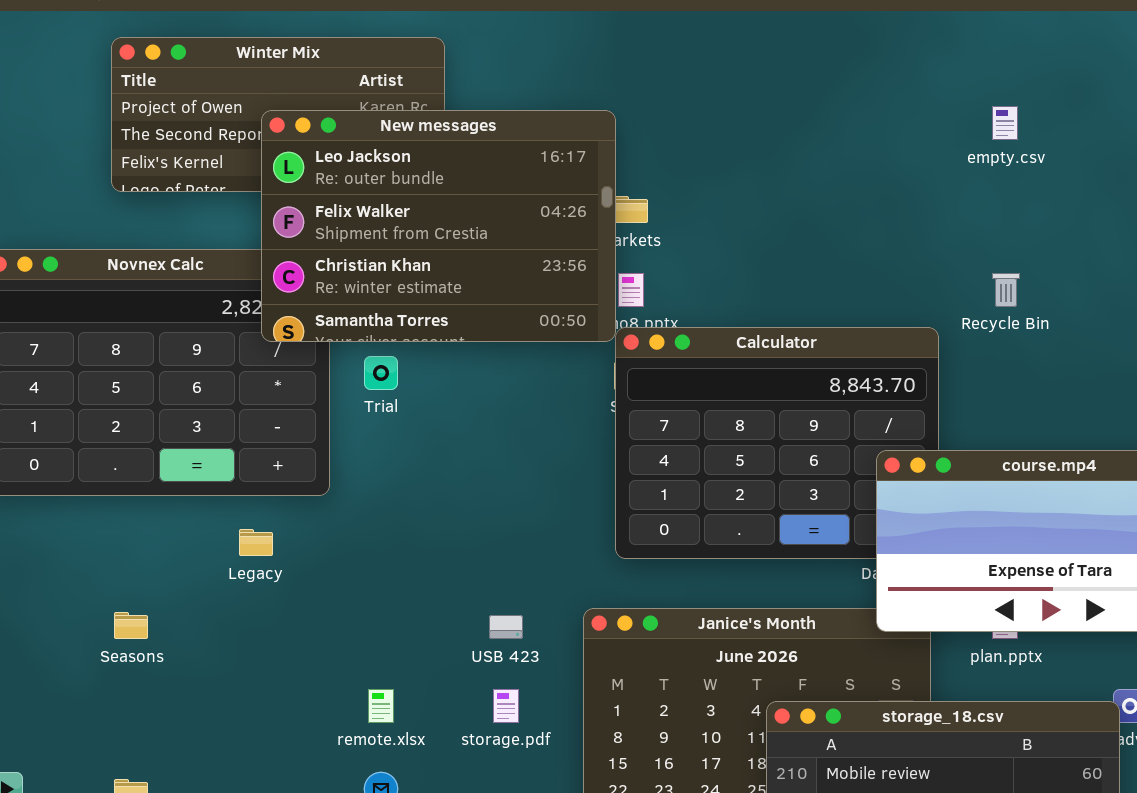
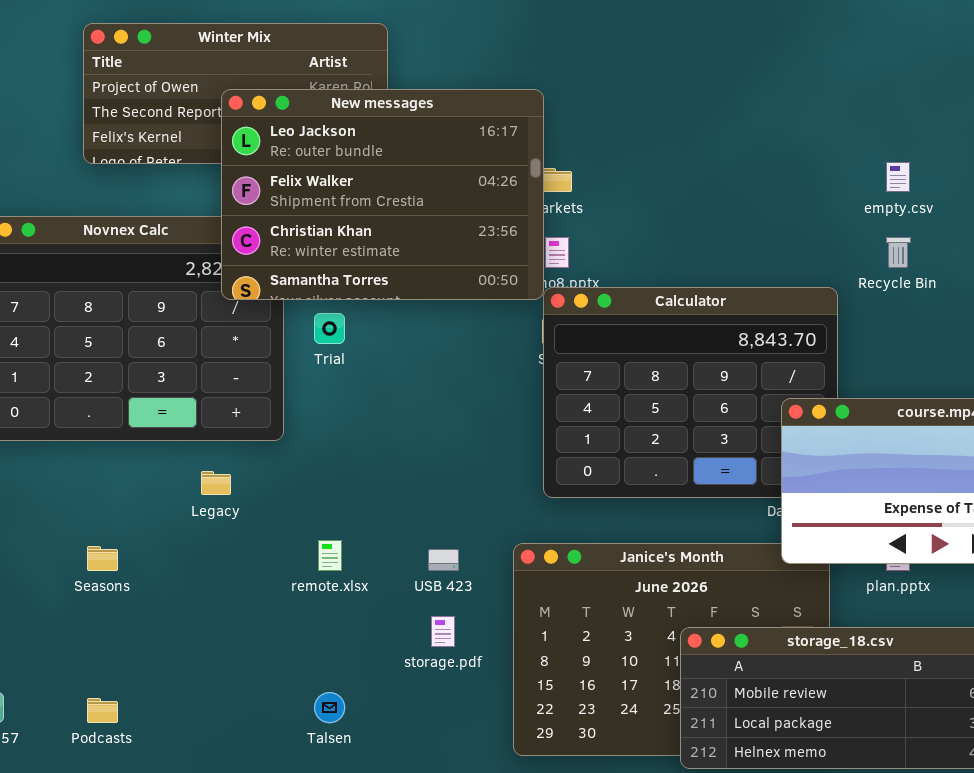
empty.csv: [992,106,1018,140] -> [886,162,910,192], moved
remote.xlsx: [368,689,394,723] -> [318,540,342,571], moved

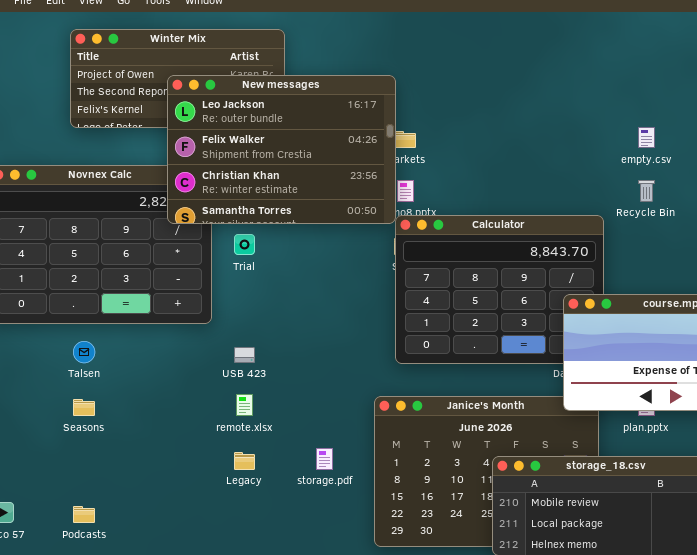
Legacy: [201,471,231,495] -> [234,452,255,470], moved
USB 423: [428,549,459,571] -> [234,347,255,363], moved
Talsen: [314,692,345,723] -> [73,341,95,363], moved

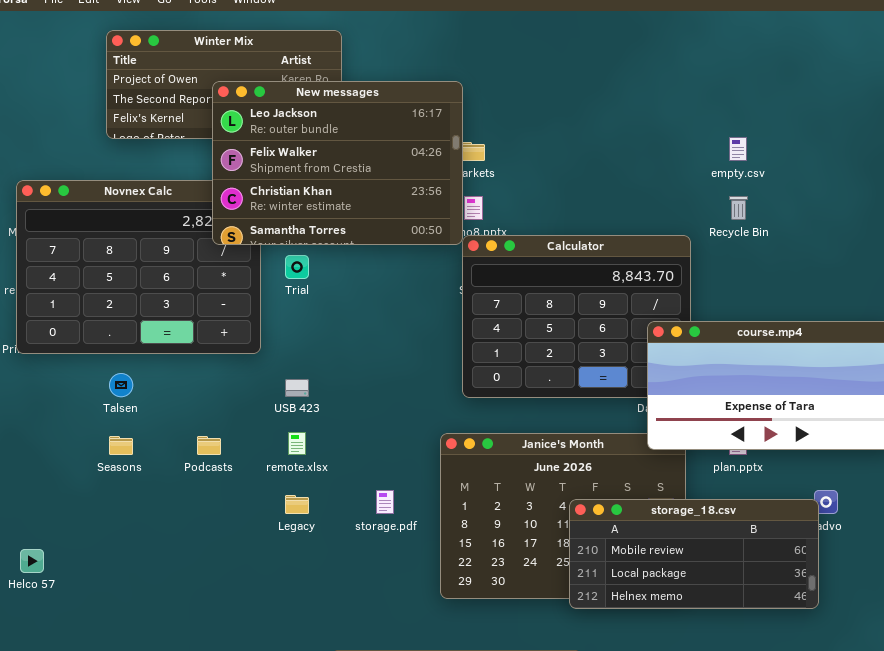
Podcasts: [73,506,95,523] -> [197,436,221,455], moved

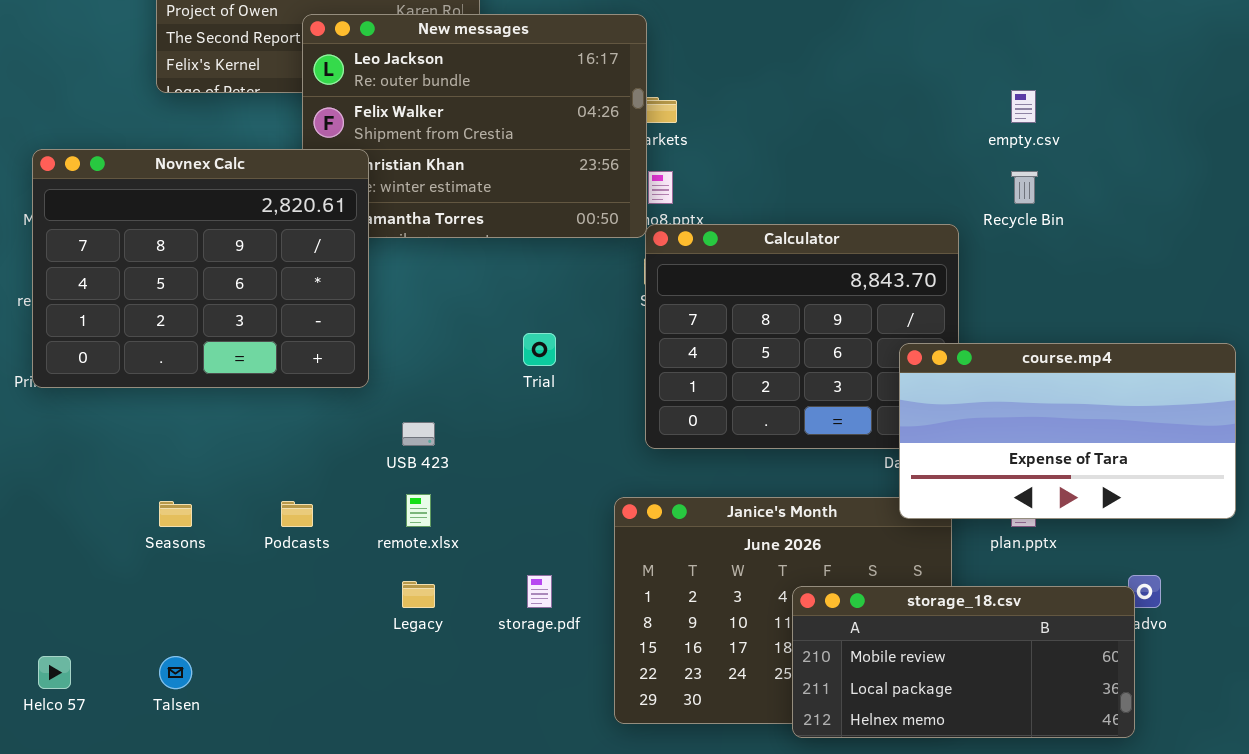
Novnex Calc: [16,180,261,354] -> [32,149,369,388], raised
Trial: [285,255,309,279] -> [523,333,556,366], moved
Talsen: [109,373,133,397] -> [159,656,192,689], moved

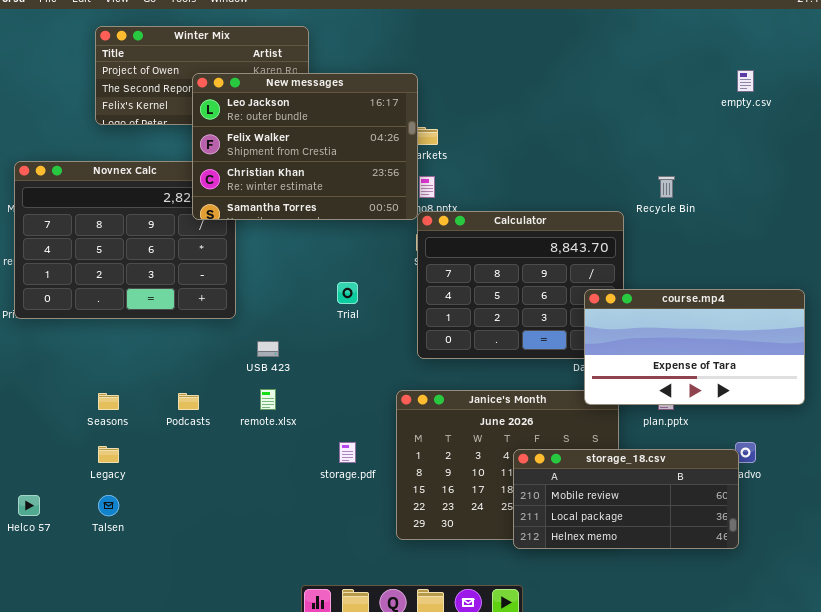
New messages: [302,14,647,238] -> [192,73,418,220], raised
empty.csv: [1011,90,1036,123] -> [737,70,754,92], moved
Legacy: [402,581,435,608] -> [98,446,119,463], moved

